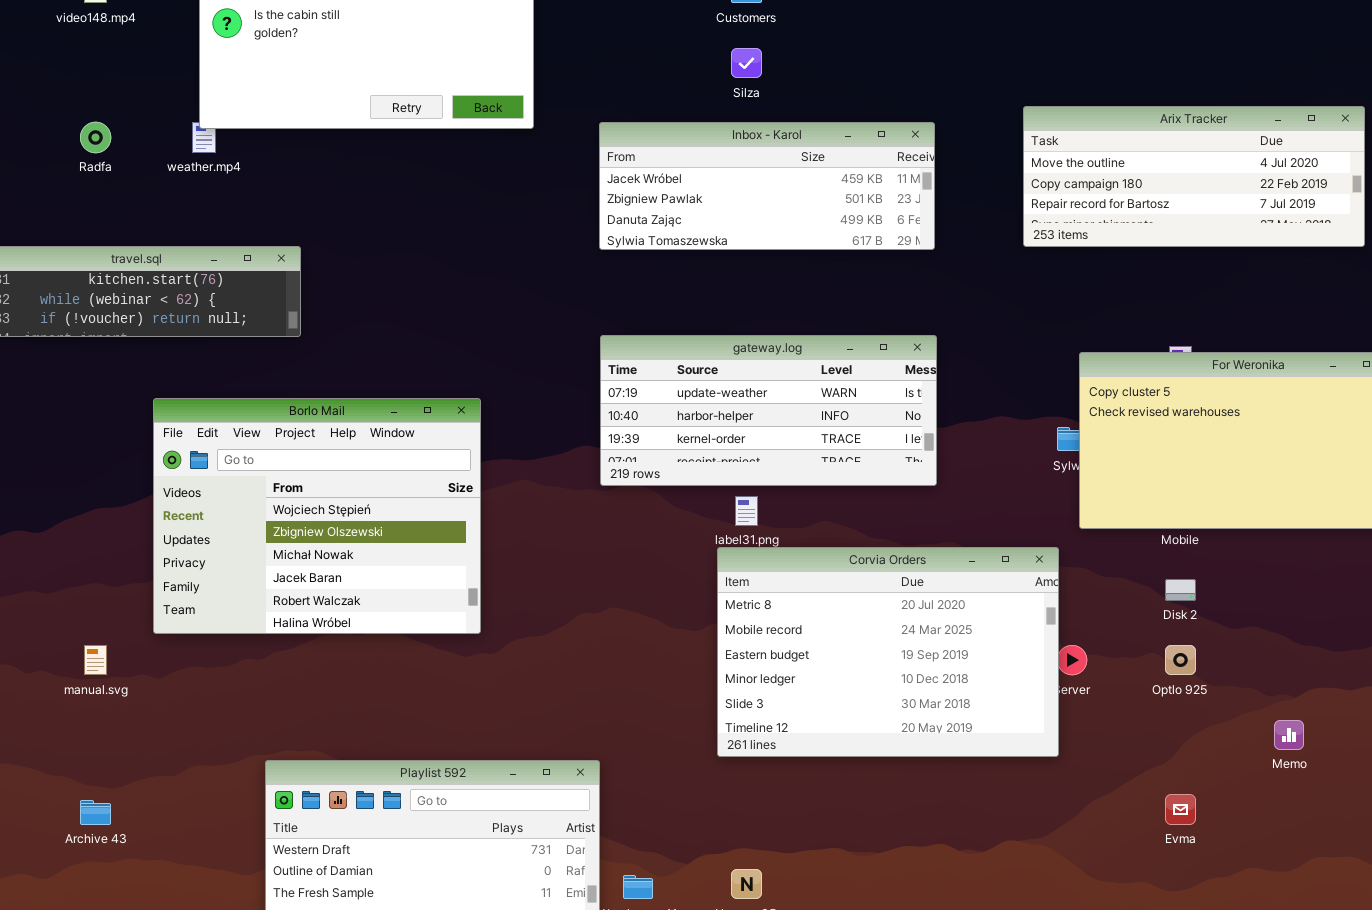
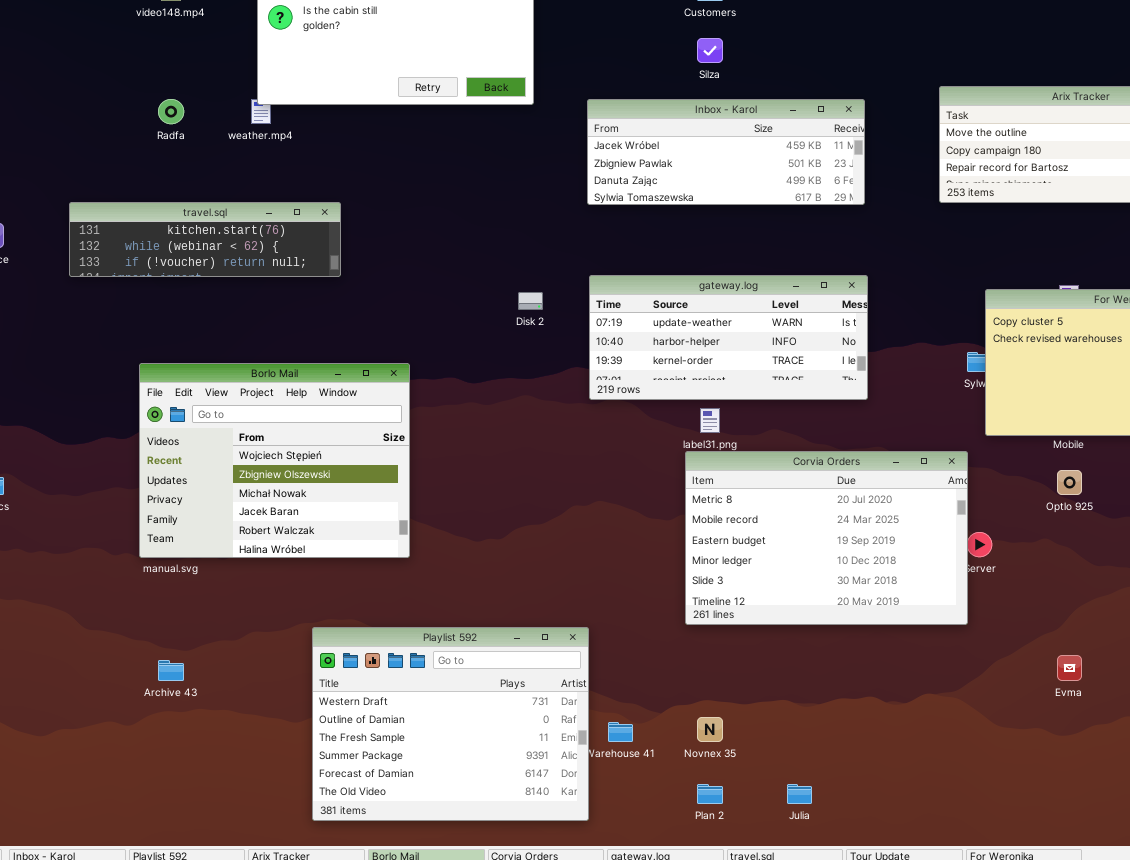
Borlo Mail: [153,398,481,634] -> [139,363,410,558], moved
Disk 2: [1165,579,1196,601] -> [518,292,543,310], moved
Optlo 925: [1165,645,1196,675] -> [1057,470,1082,495], moved

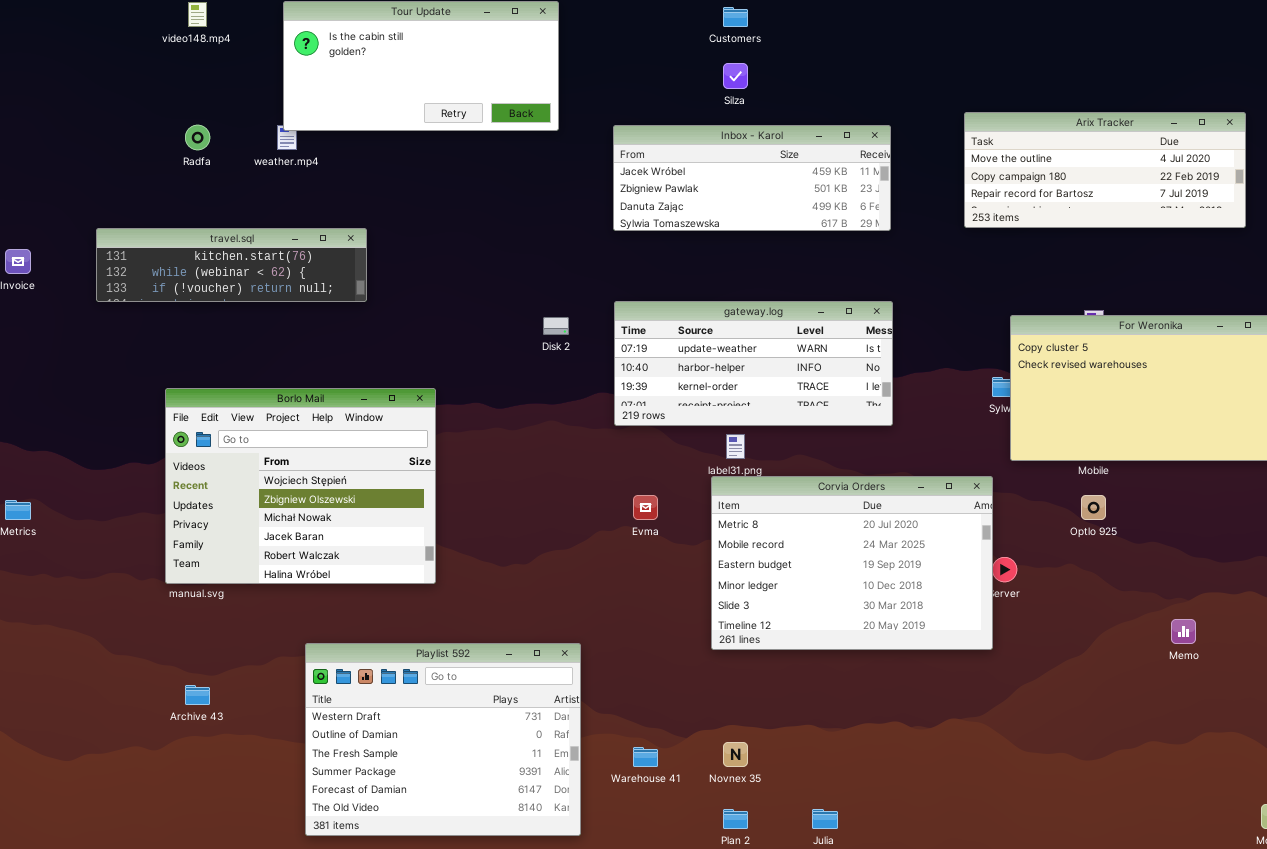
Playlist 592: [312,627,589,821] -> [305,643,581,836], moved
Evma: [1057,655,1082,681] -> [633,495,658,520], moved

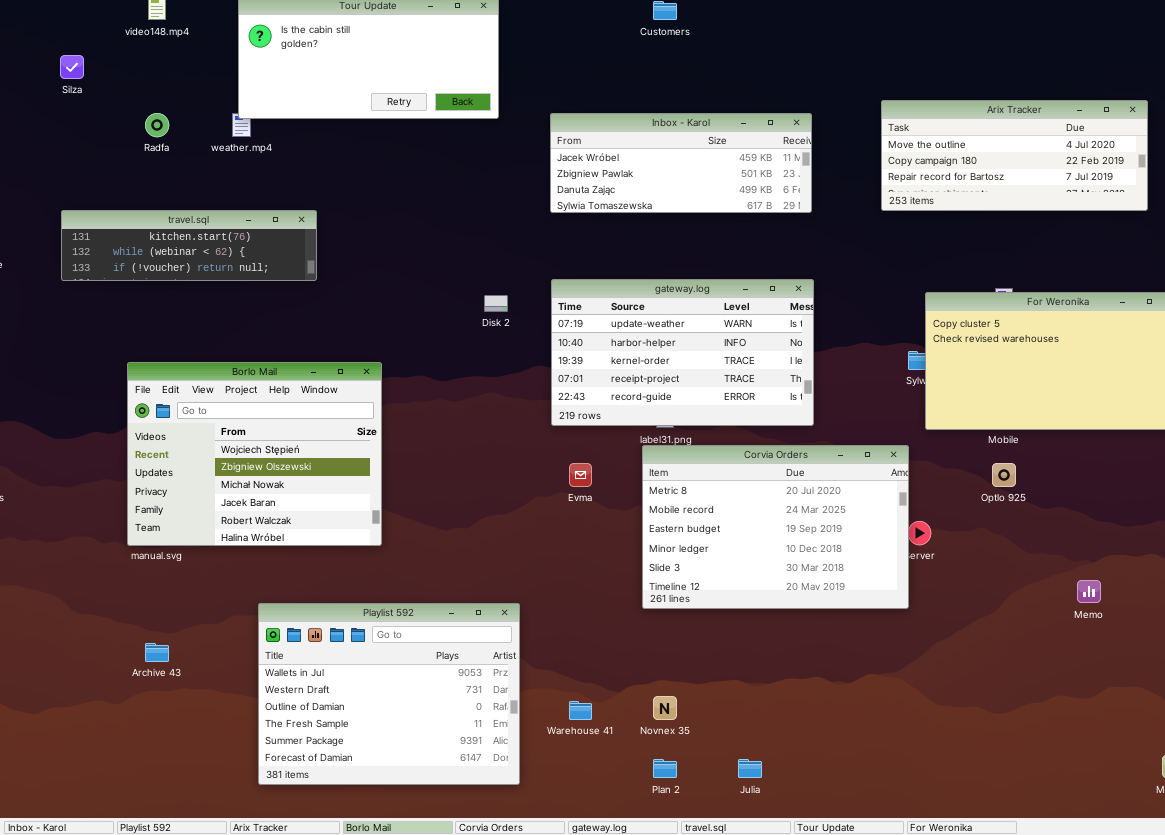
Silza: [723,63,748,89] -> [60,55,84,79], moved
gateway.log: [614,301,893,426] -> [551,279,814,426], resized
Playlist 592: [305,643,581,836] -> [258,603,520,785], scrolled up 1 row

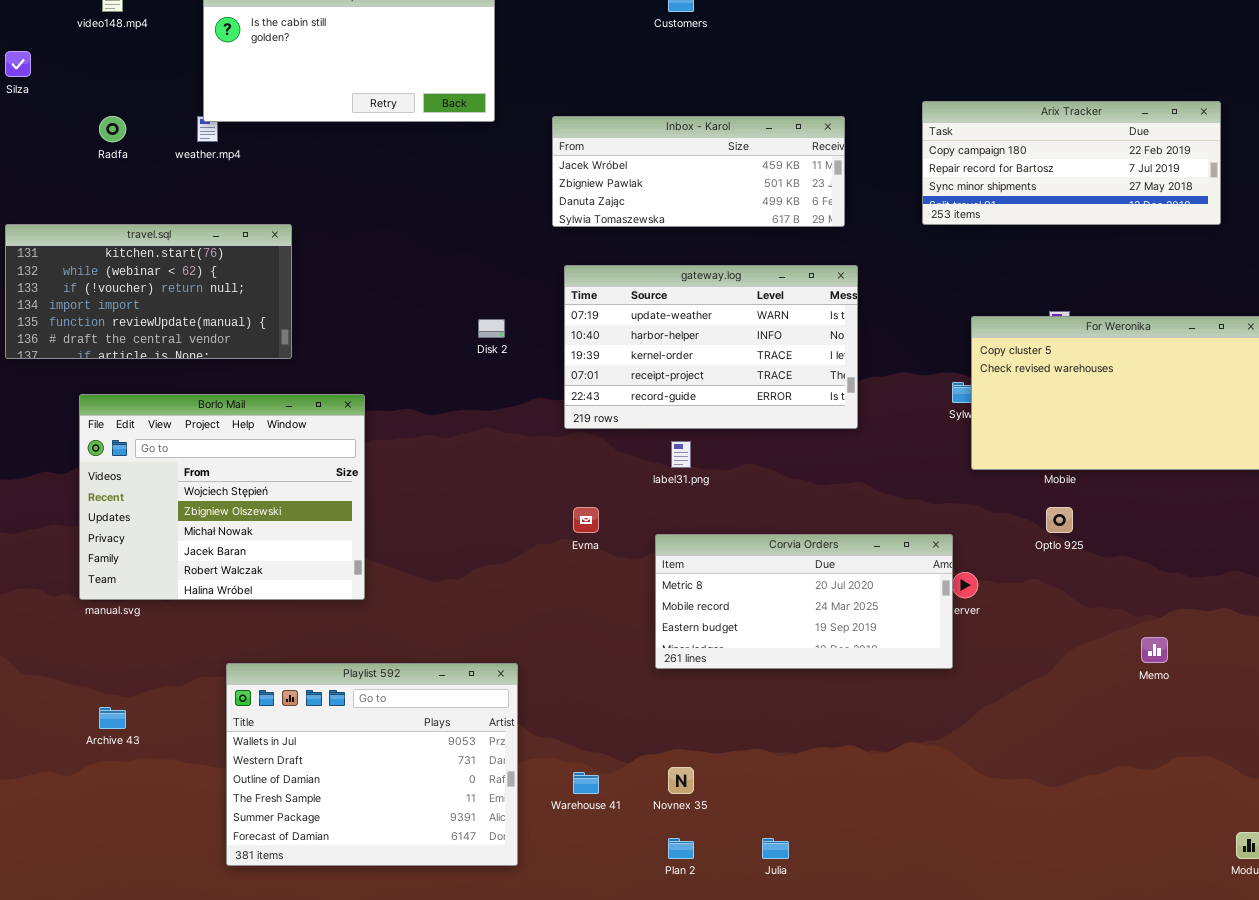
Arix Tracker: [881,100,1148,211] -> [922,101,1221,225], scrolled down 1 row
travel.sql: [61,210,317,281] -> [5,224,292,359], resized
gateway.log: [551,279,814,426] -> [564,265,858,429], moved
Corvia Orders: [642,445,909,609] -> [655,534,953,669], resized

